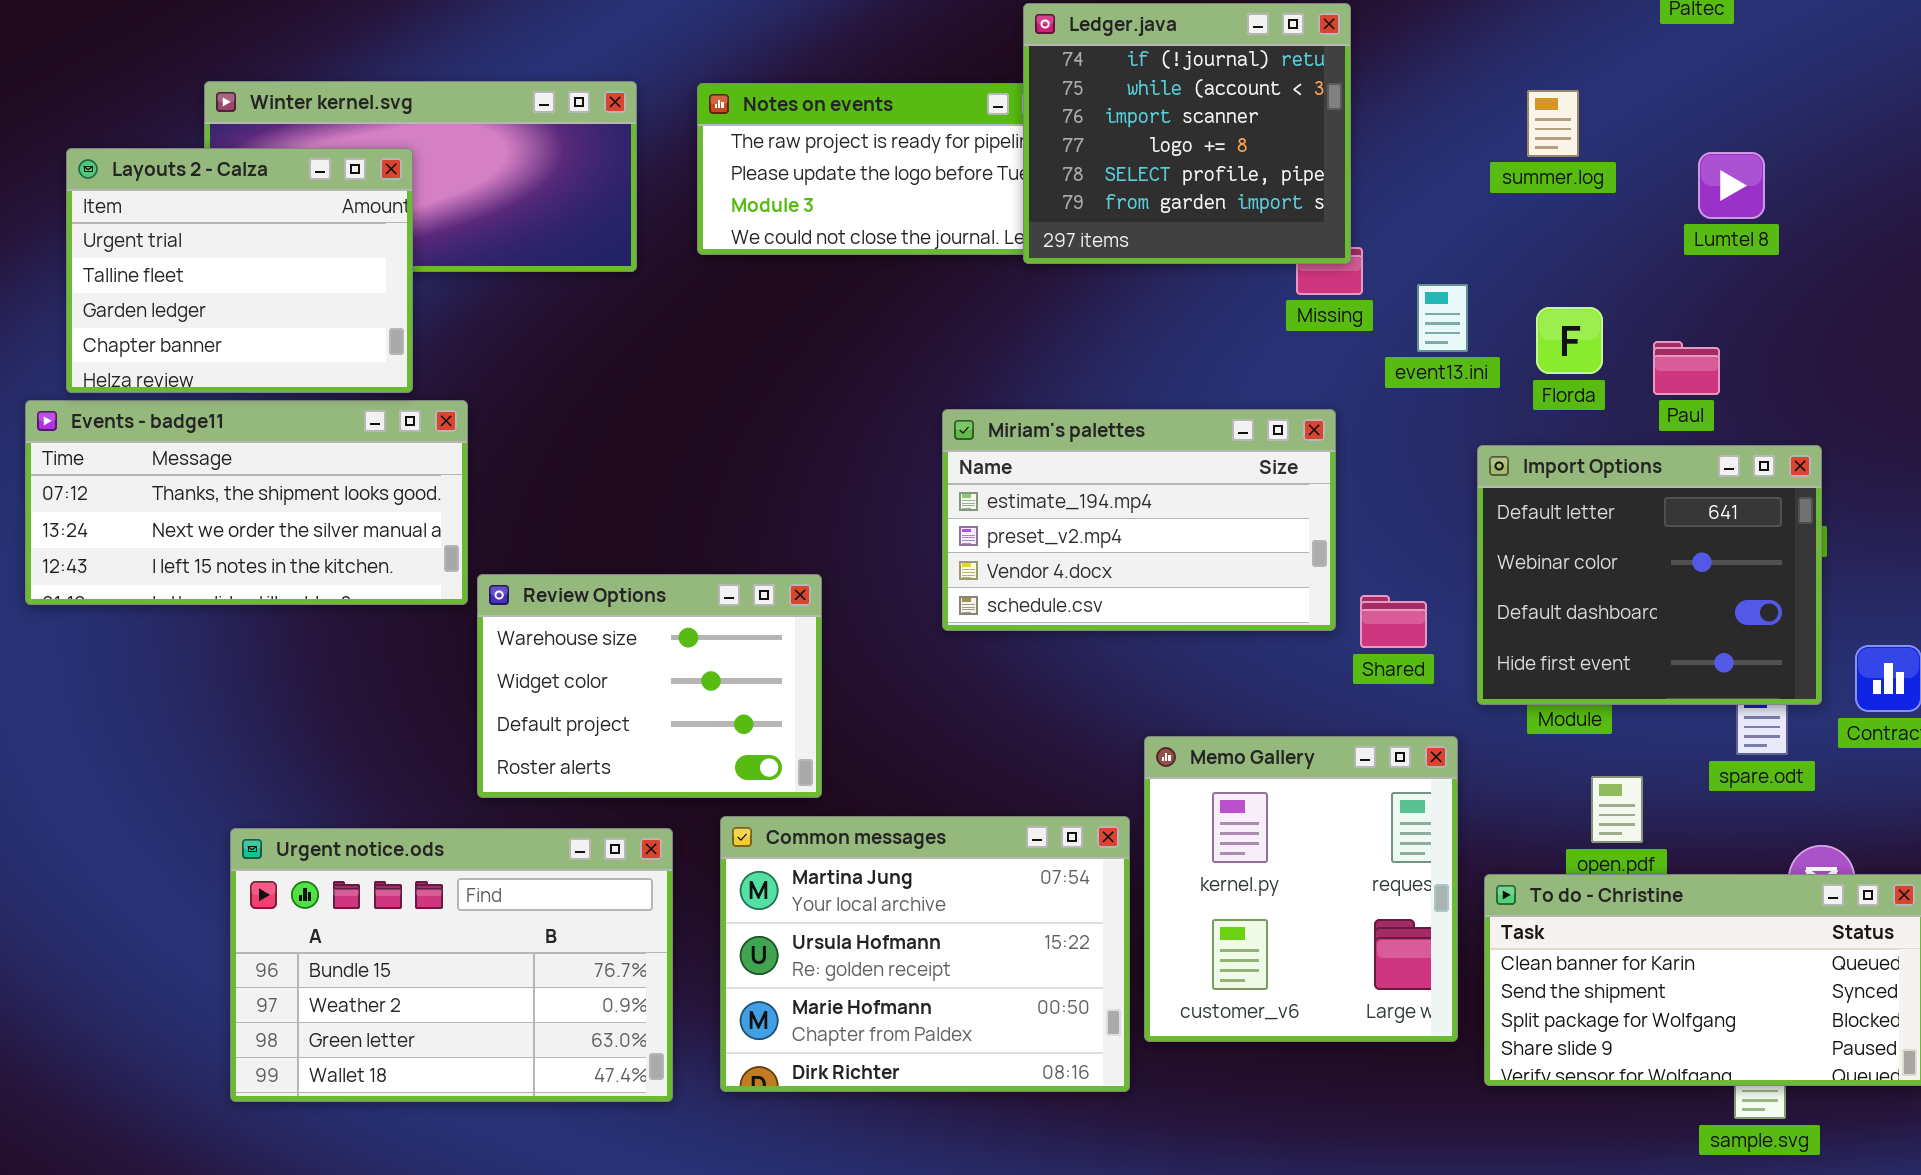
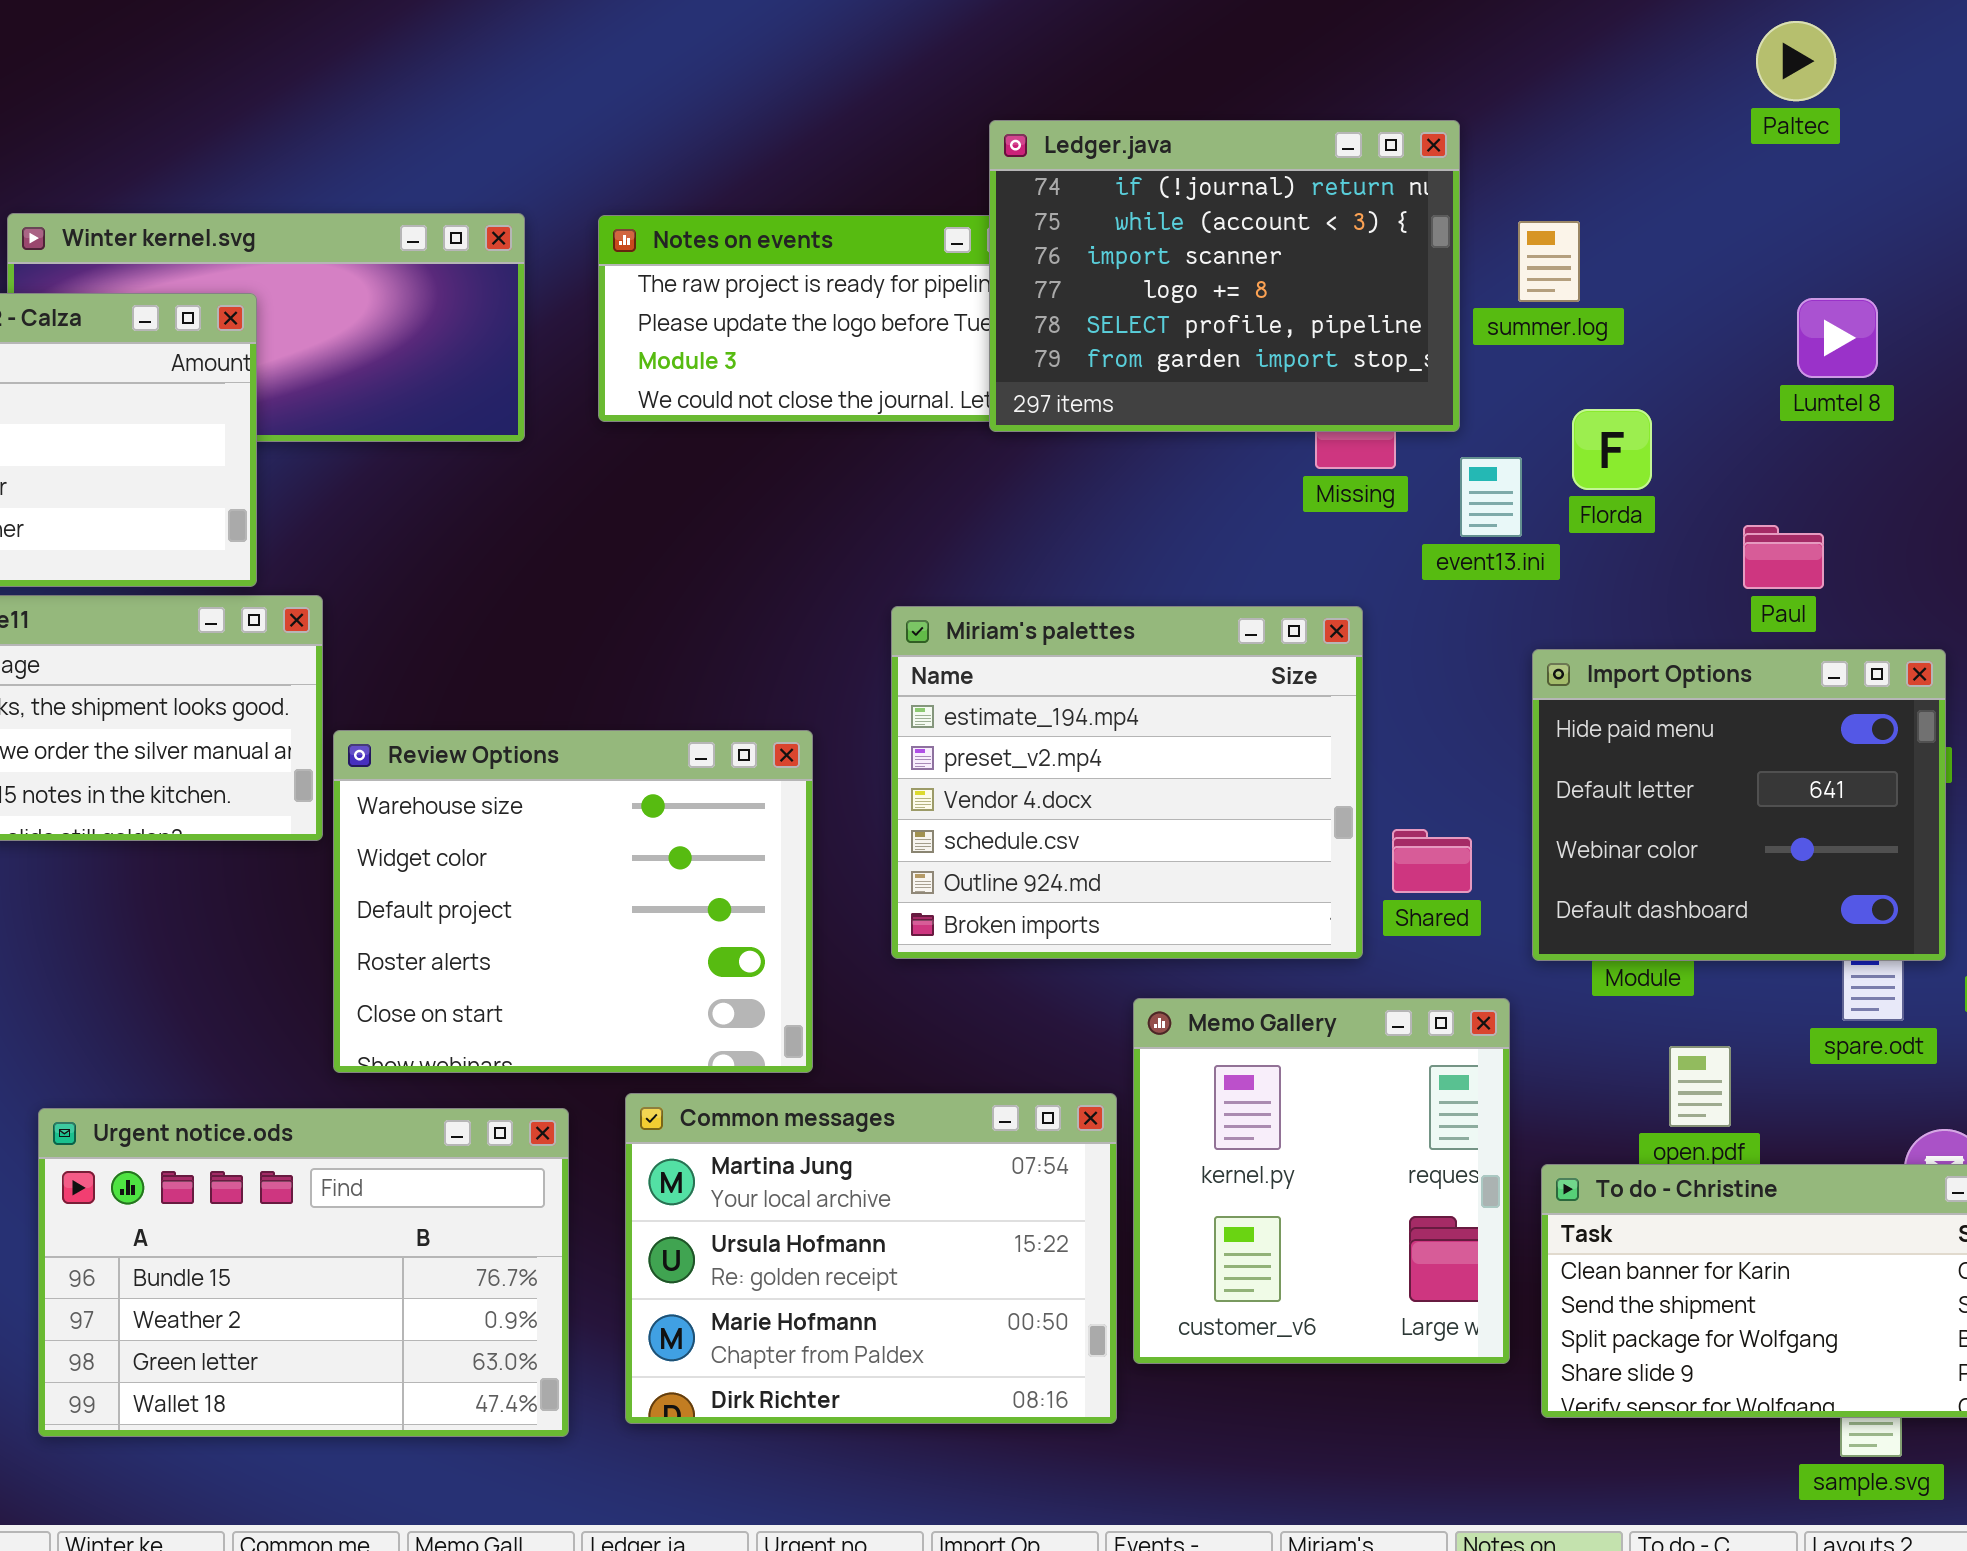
Ledger.java: [1023,3,1351,264] -> [989,120,1460,432], resized
summer.log: [1527,90,1579,157] -> [1518,221,1580,302], moved
Florda: [1536,307,1603,374] -> [1572,409,1652,490], moved
Miriam's palettes: [942,409,1336,631] -> [891,606,1363,959], resized
Import Options: [1477,445,1822,705] -> [1532,649,1946,961], scrolled up 1 row
Review Options: [477,574,822,798] -> [333,730,813,1073], resized

